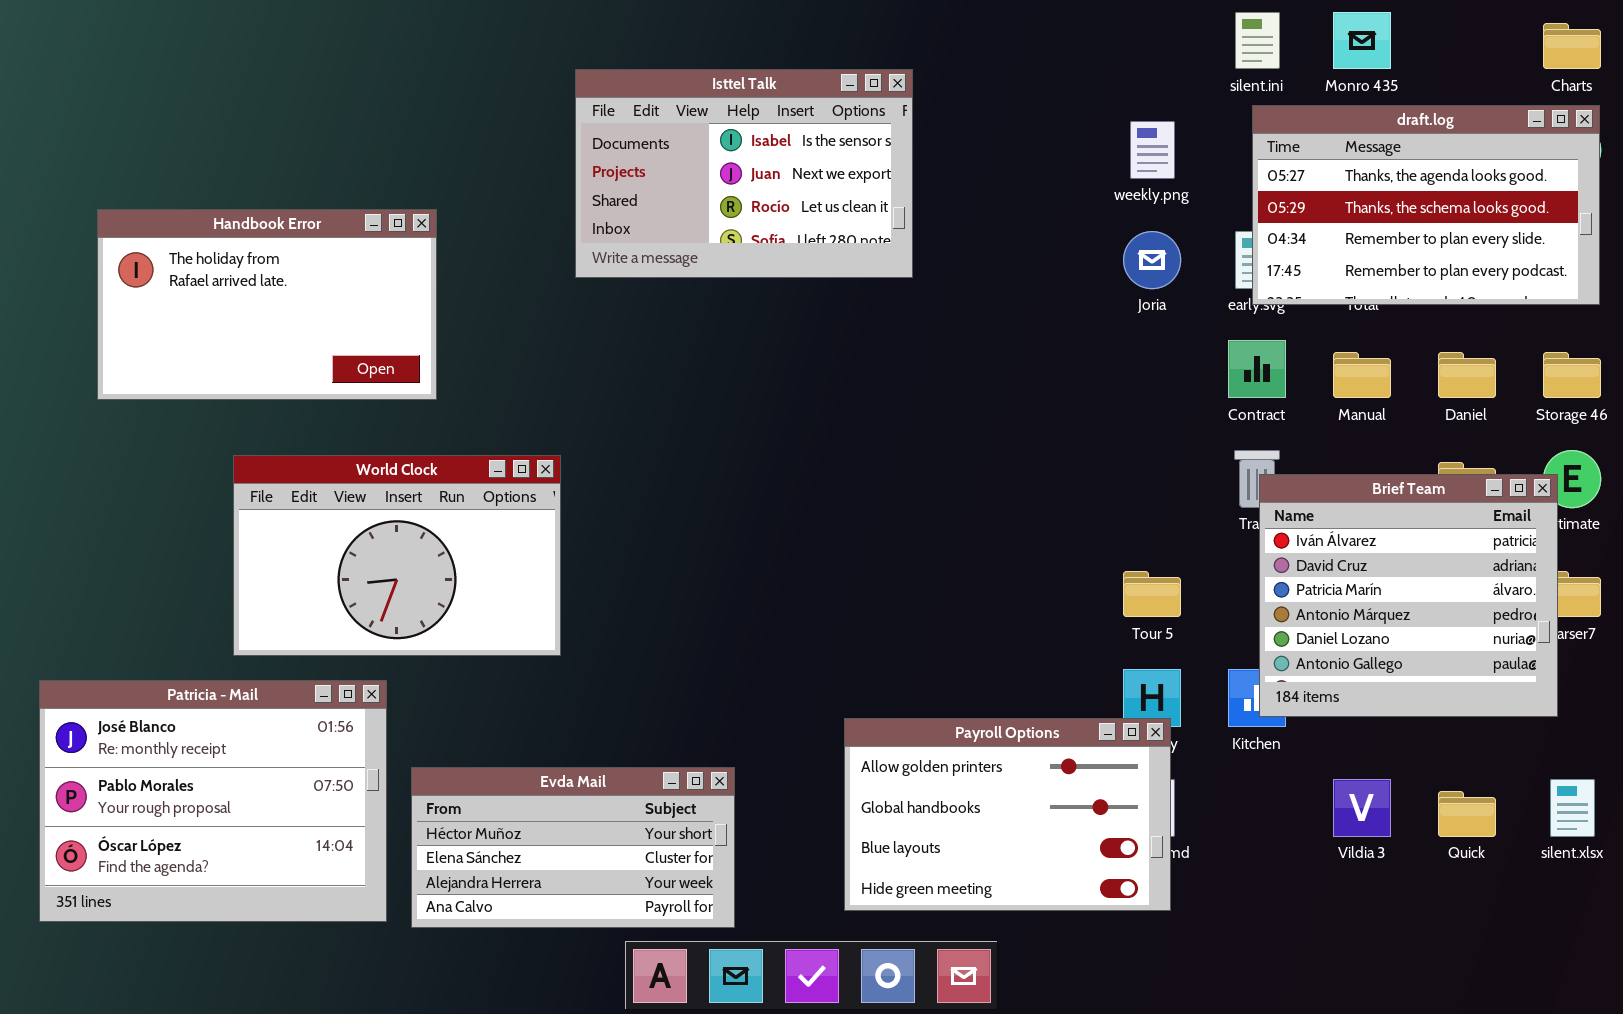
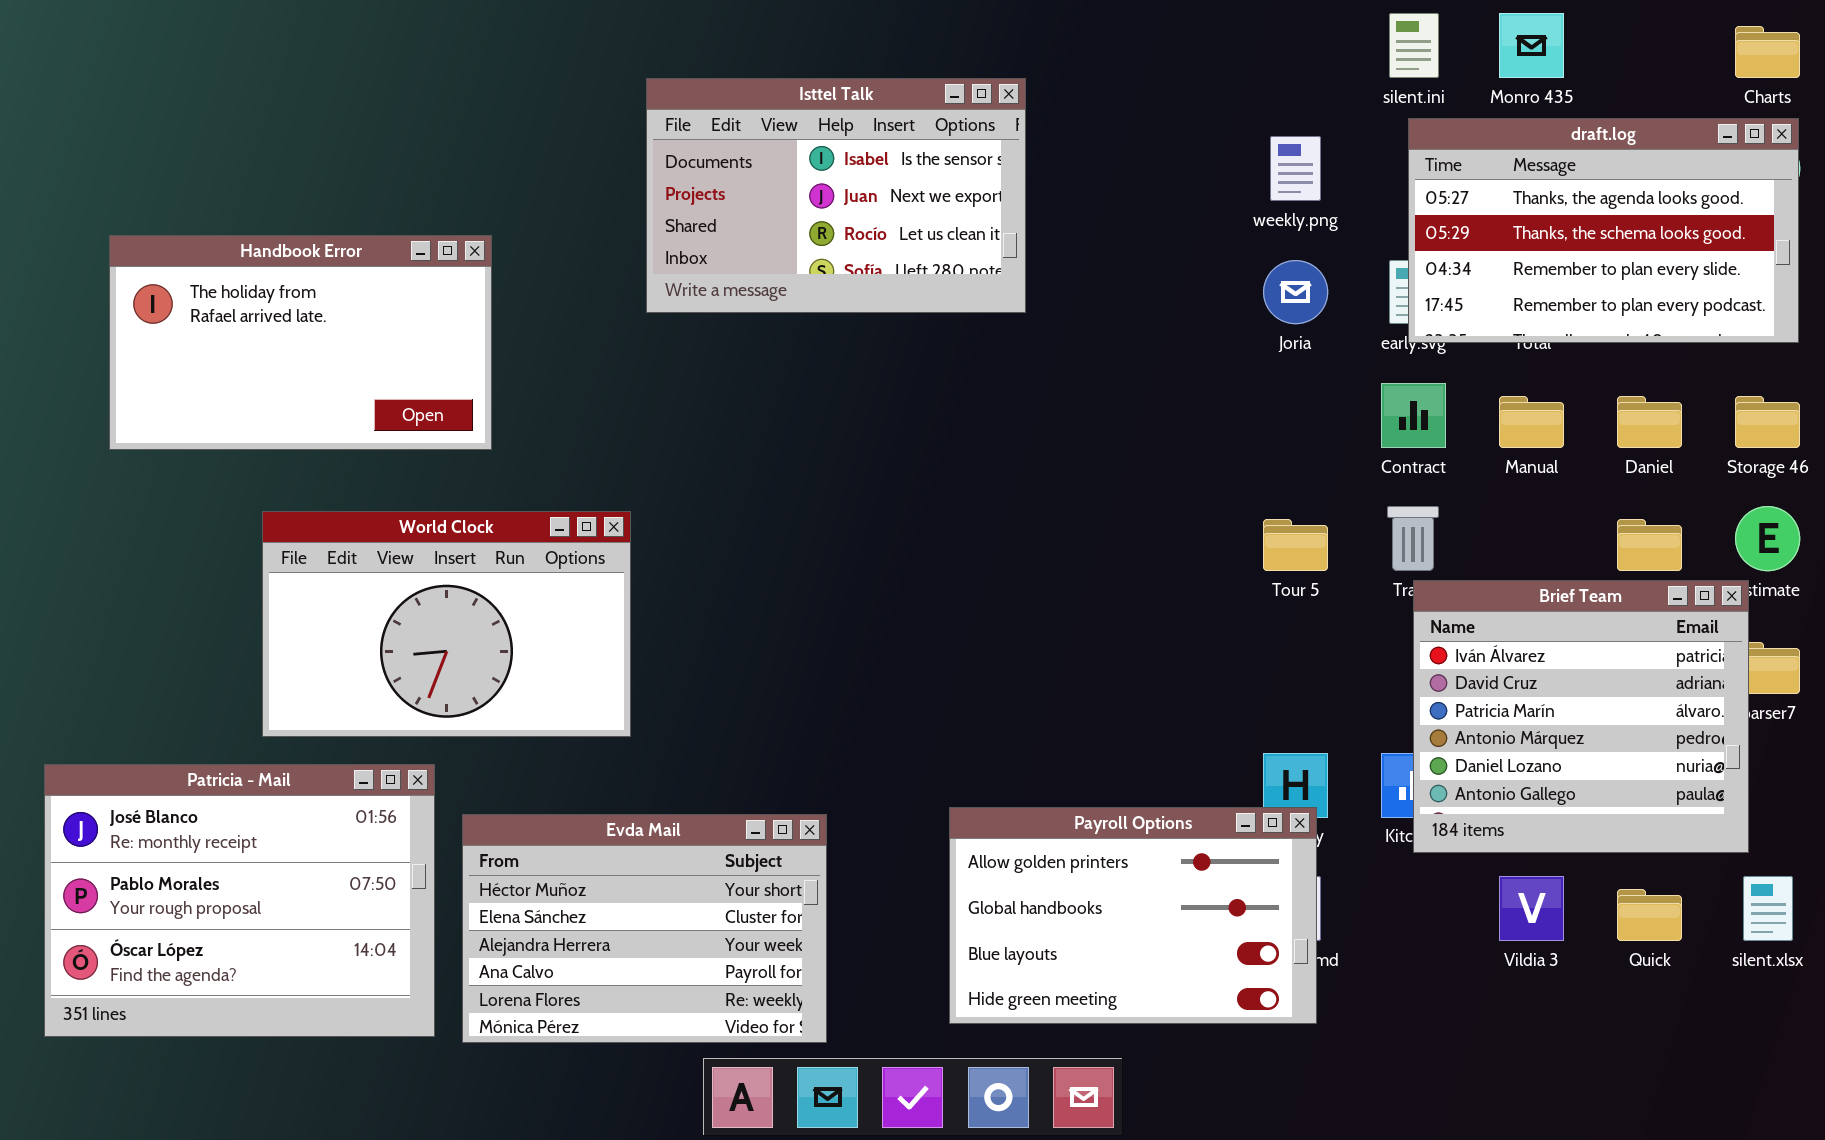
Brief Team: [1259,474,1558,717] -> [1413,580,1749,853], moved
Tour 5: [1123,571,1181,617] -> [1263,519,1328,571], moved
Evda Mail: [411,767,735,928] -> [462,814,827,1043], resized

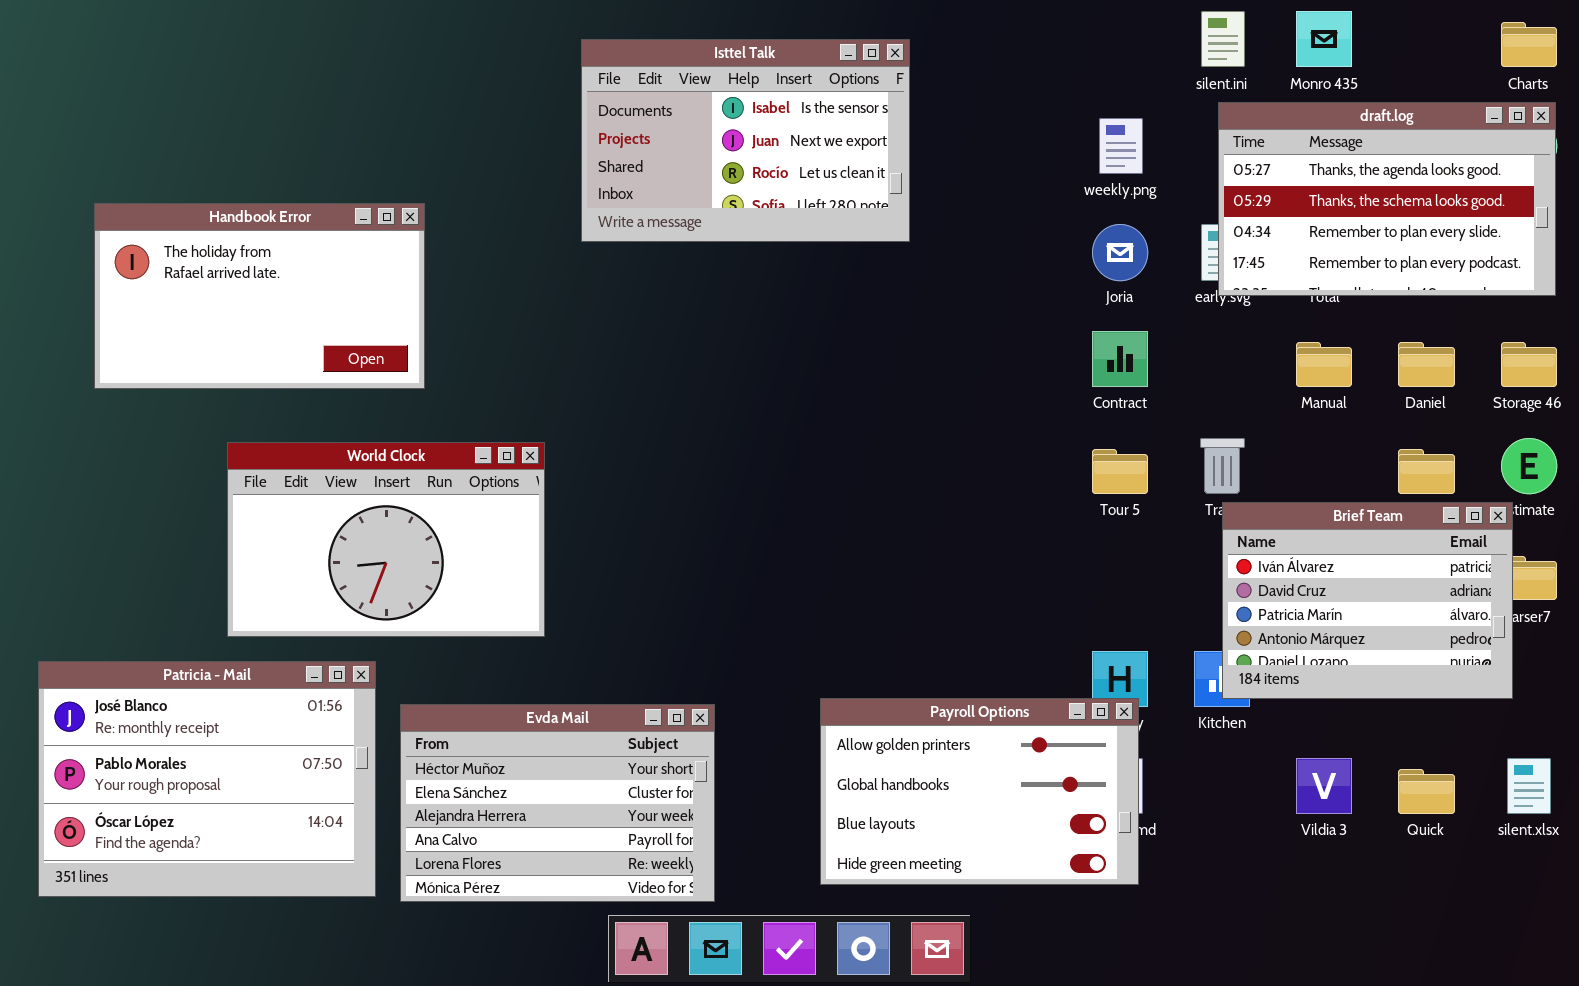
Isttel Talk: [646,78,1026,313] -> [581,39,910,242], moved
Contract: [1381,383,1446,448] -> [1092,331,1148,387], moved
Brief Team: [1413,580,1749,853] -> [1222,502,1513,699], resized

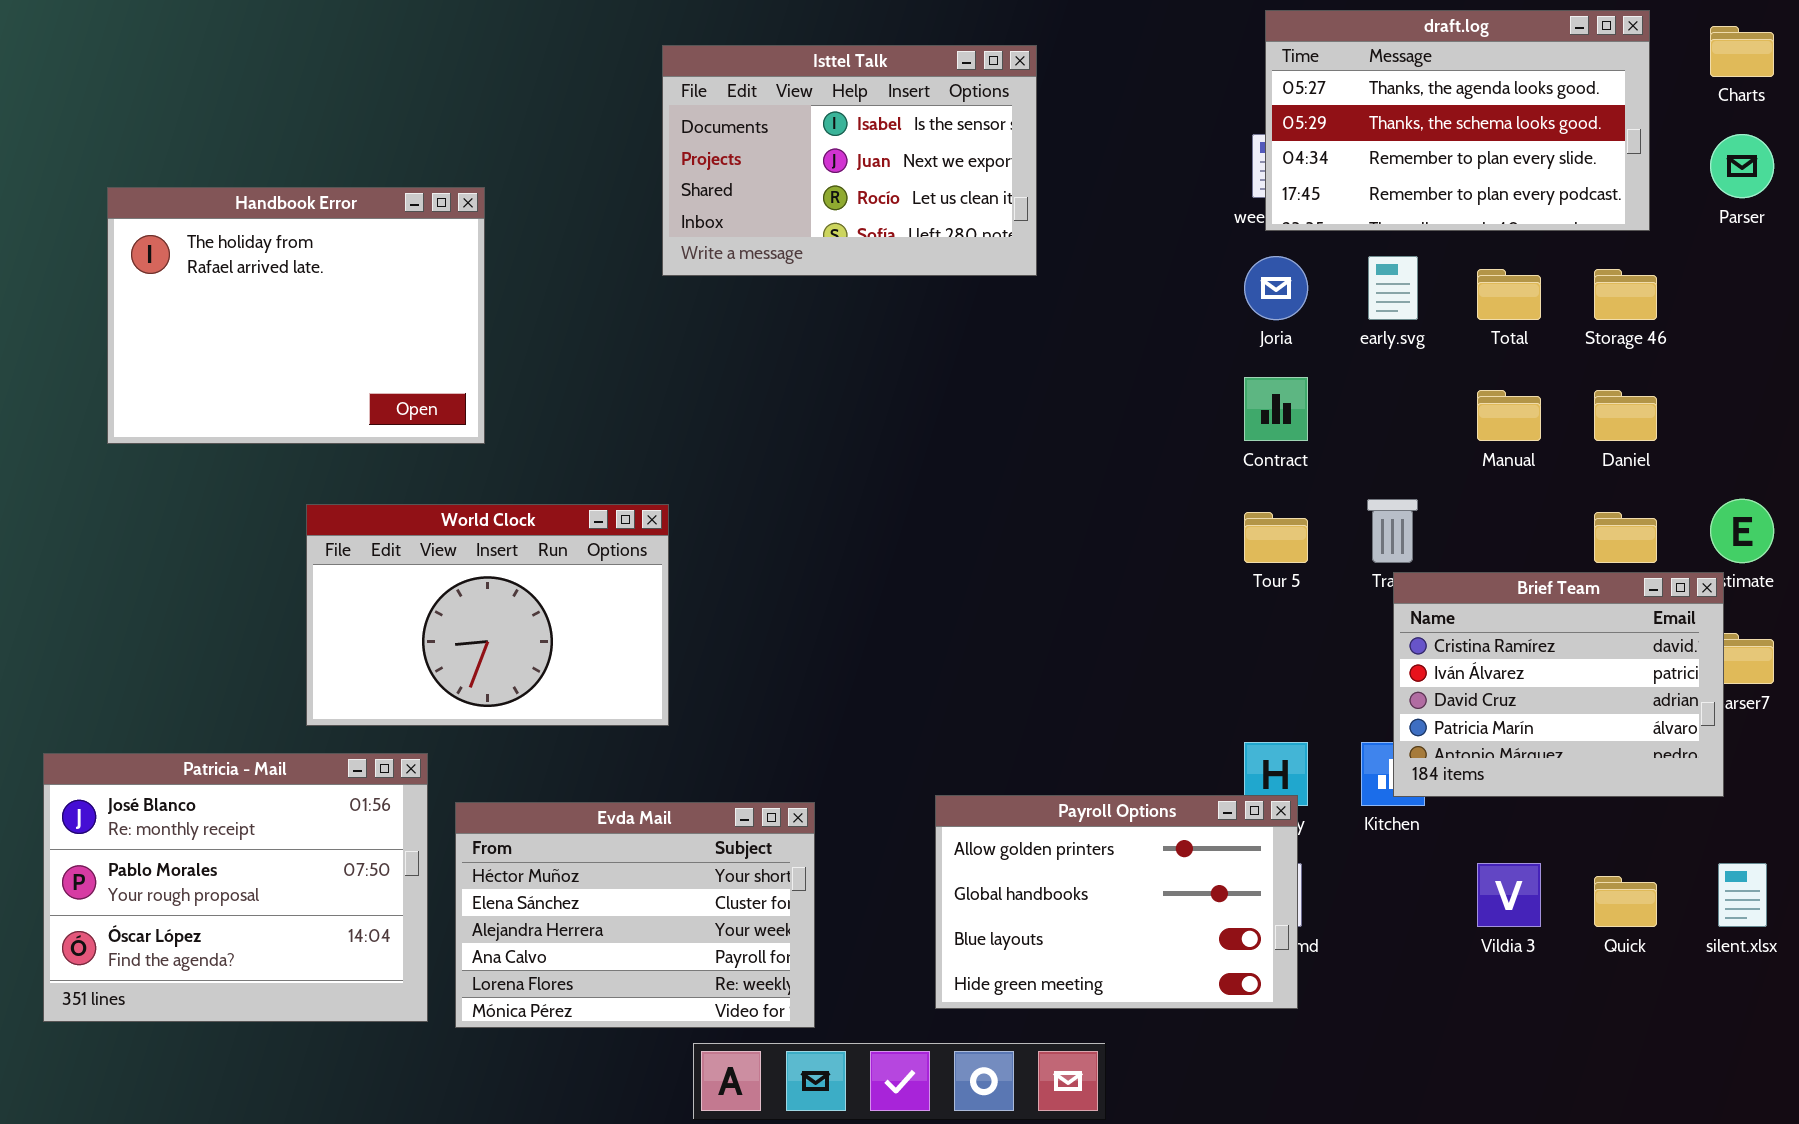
draft.log: [1218,102,1556,296] -> [1265,10,1650,231], moved
Handbook Error: [94,203,425,389] -> [107,187,485,444], resized
Storage 46: [1501,342,1557,387] -> [1594,269,1657,320], moved
World Clock: [227,442,545,637] -> [306,504,669,726], moved
Brief Team: [1222,502,1513,699] -> [1393,572,1724,797], scrolled up 1 row

